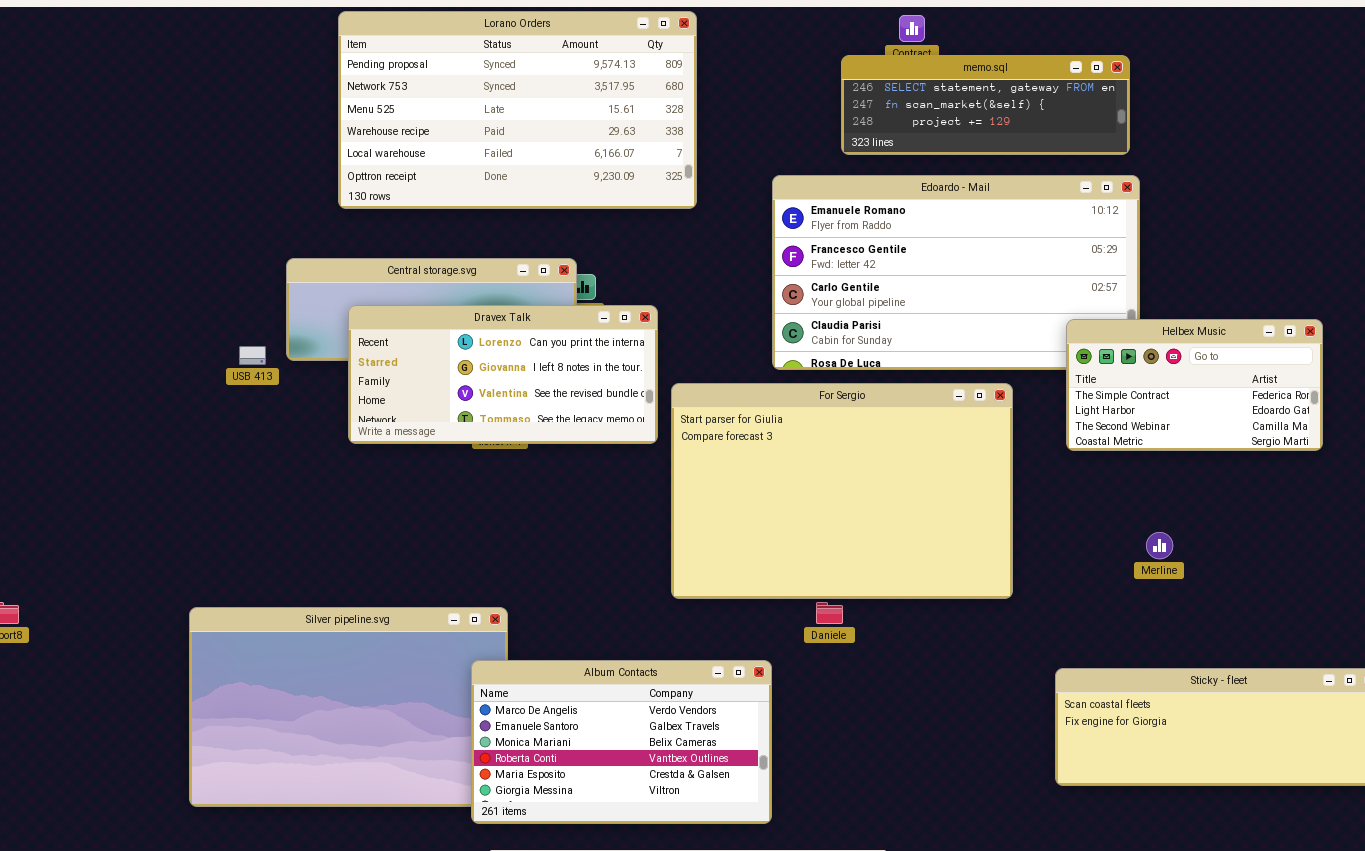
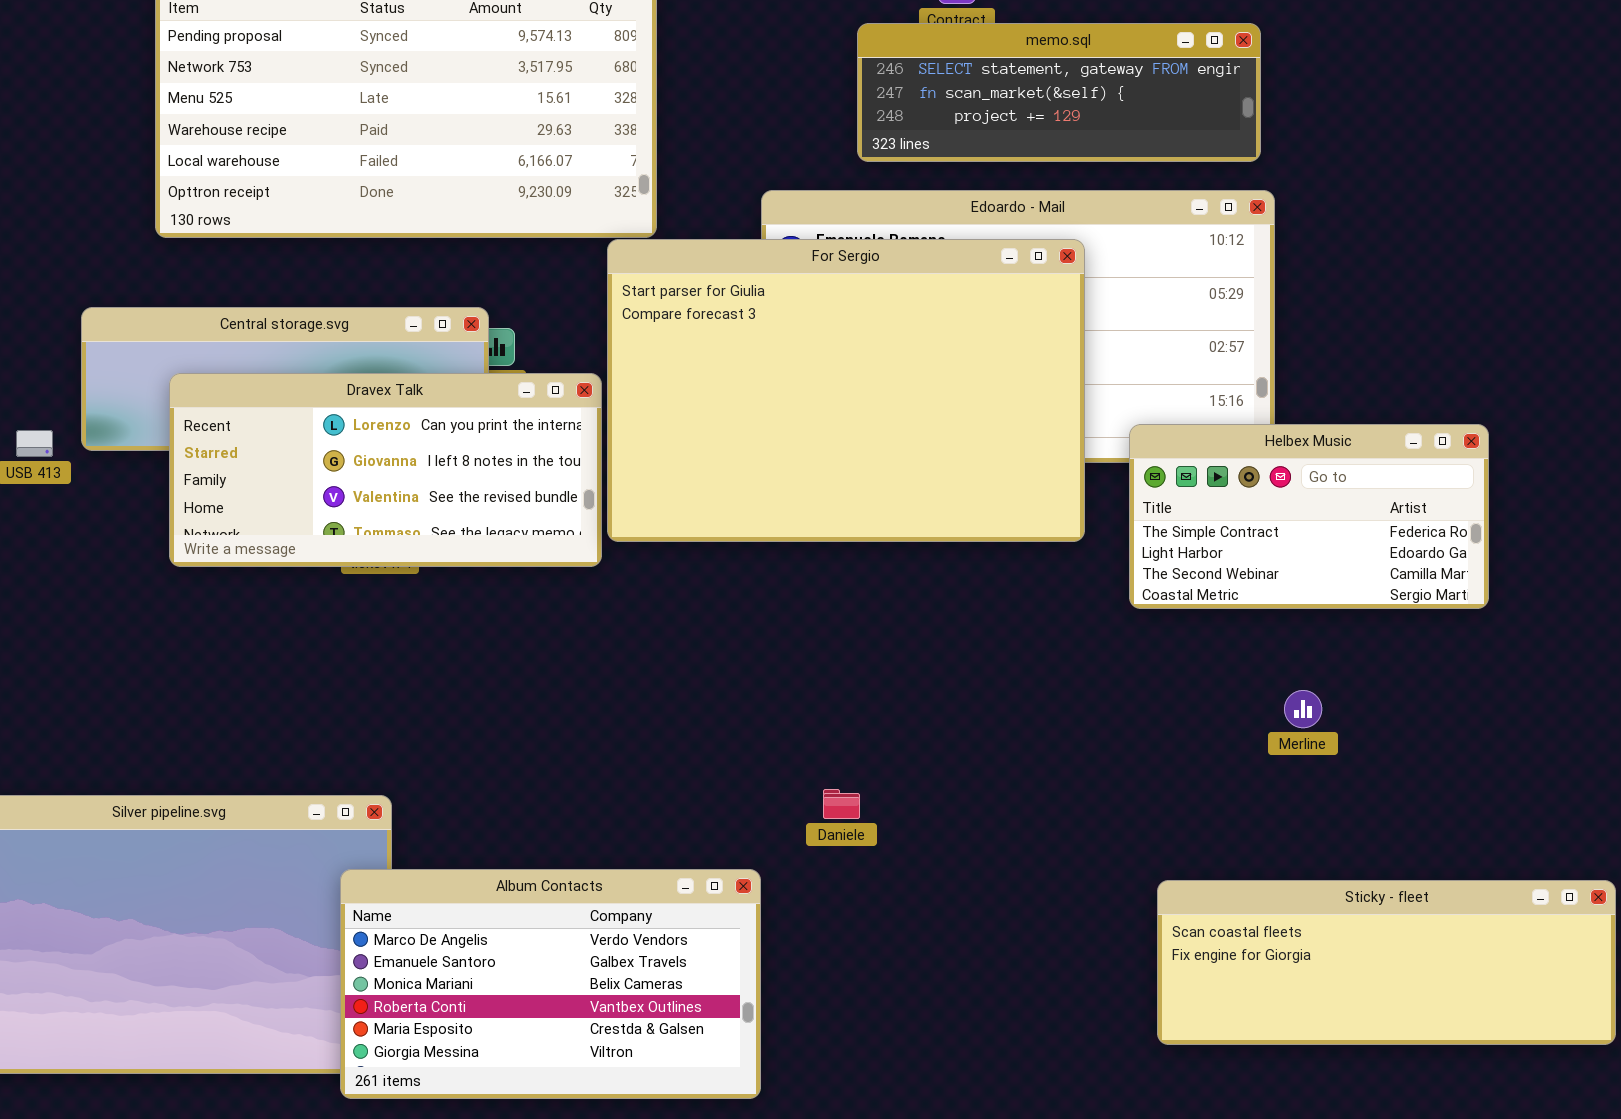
Helbex Music: [1066,319,1323,451] -> [1129,424,1489,609], moved
For Sergio: [671,383,1013,599] -> [607,239,1085,542], moved

